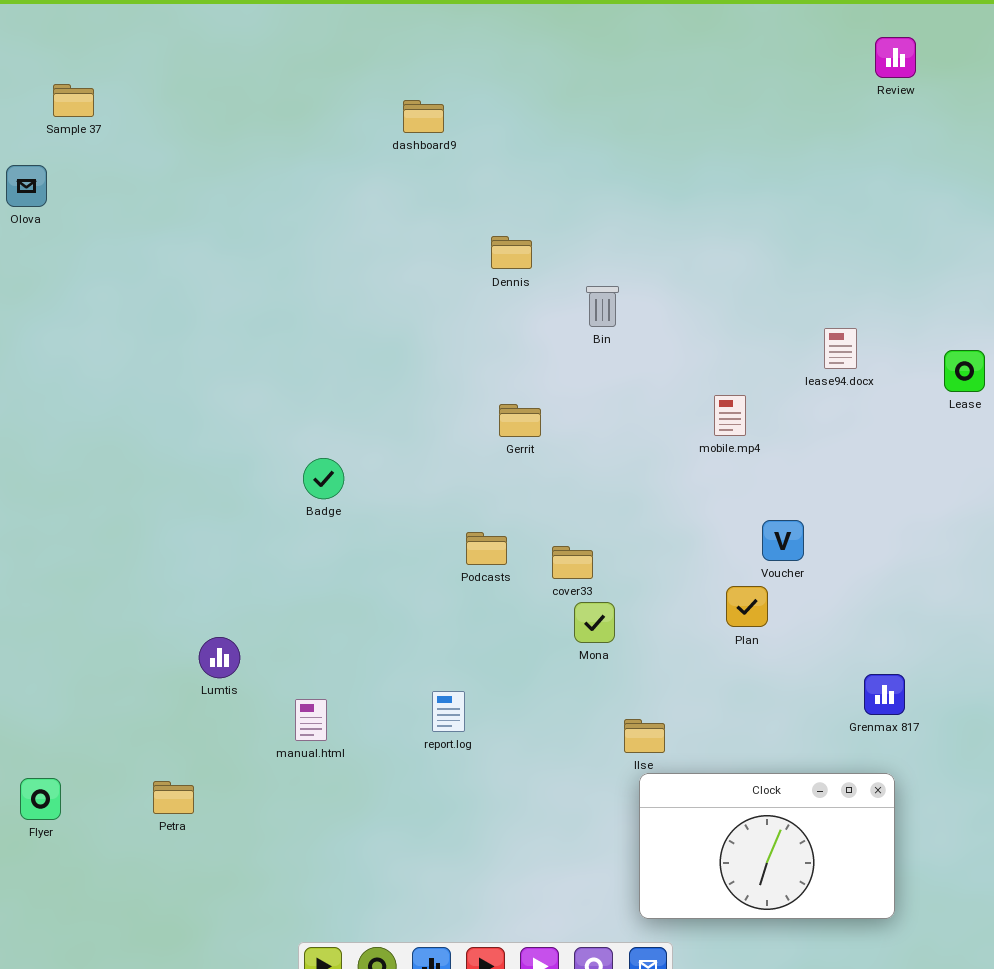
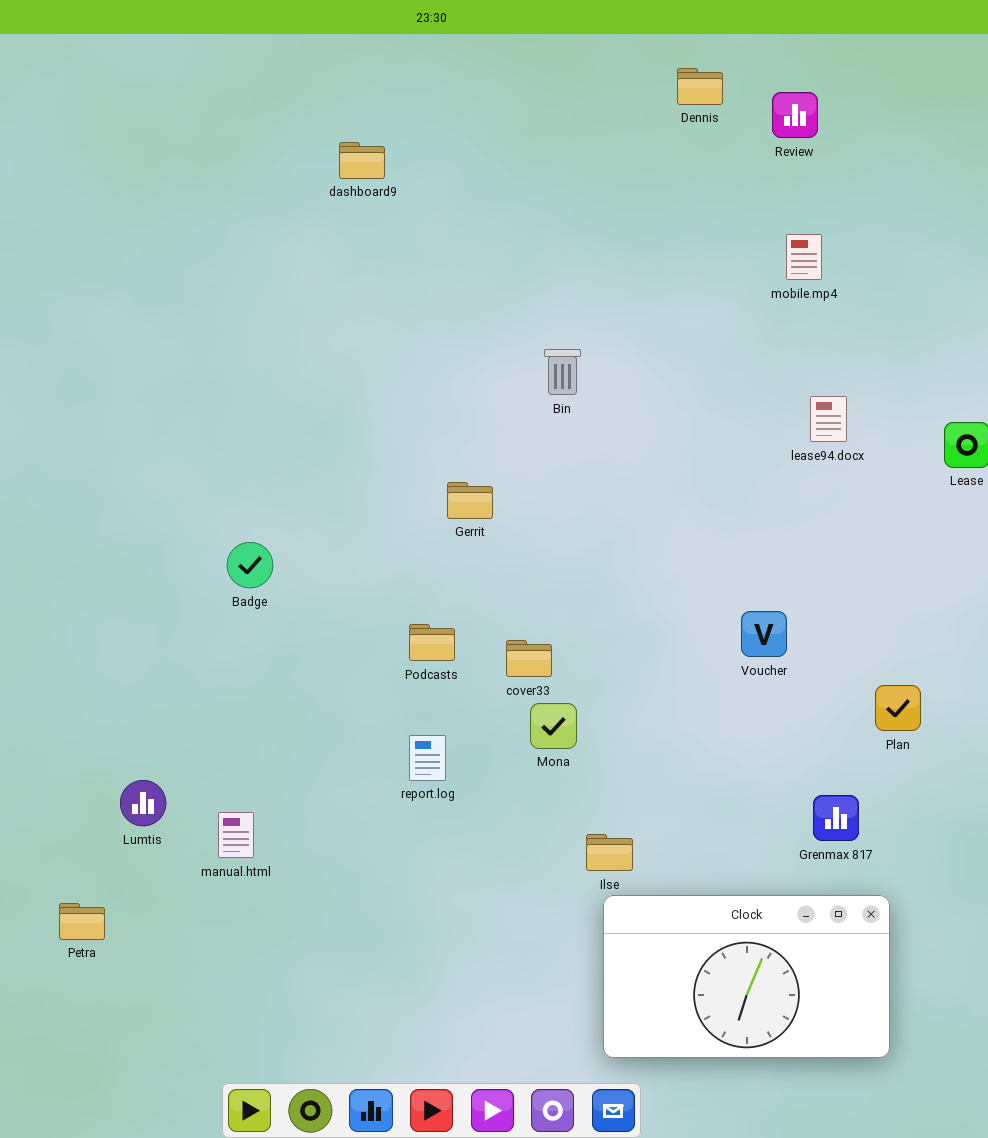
Review: [875,37,916,78] -> [772,92,818,138], moved
Dennis: [491,236,532,269] -> [677,68,723,105], moved
mobile.mp4: [714,395,746,436] -> [786,234,822,280], moved
Plan: [726,586,768,627] -> [875,685,921,731], moved
Lumtis: [199,637,240,678] -> [120,780,166,826], moved
Grenmax 817: [864,674,905,715] -> [813,795,859,841], moved
report.log: [432,691,465,732] -> [409,735,446,781], moved

